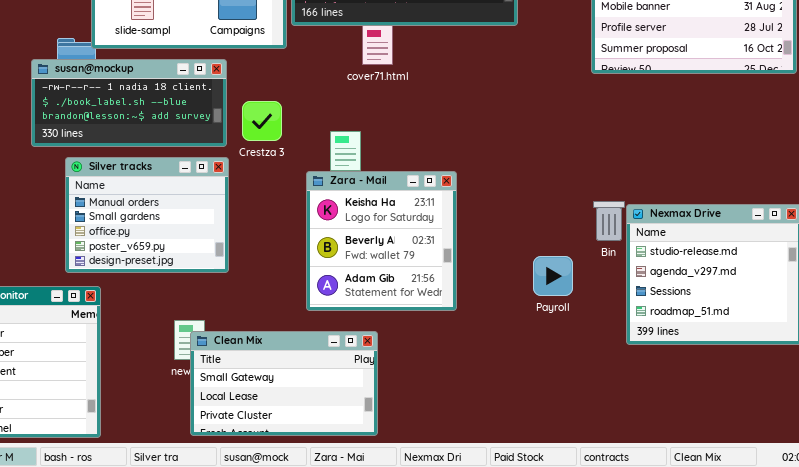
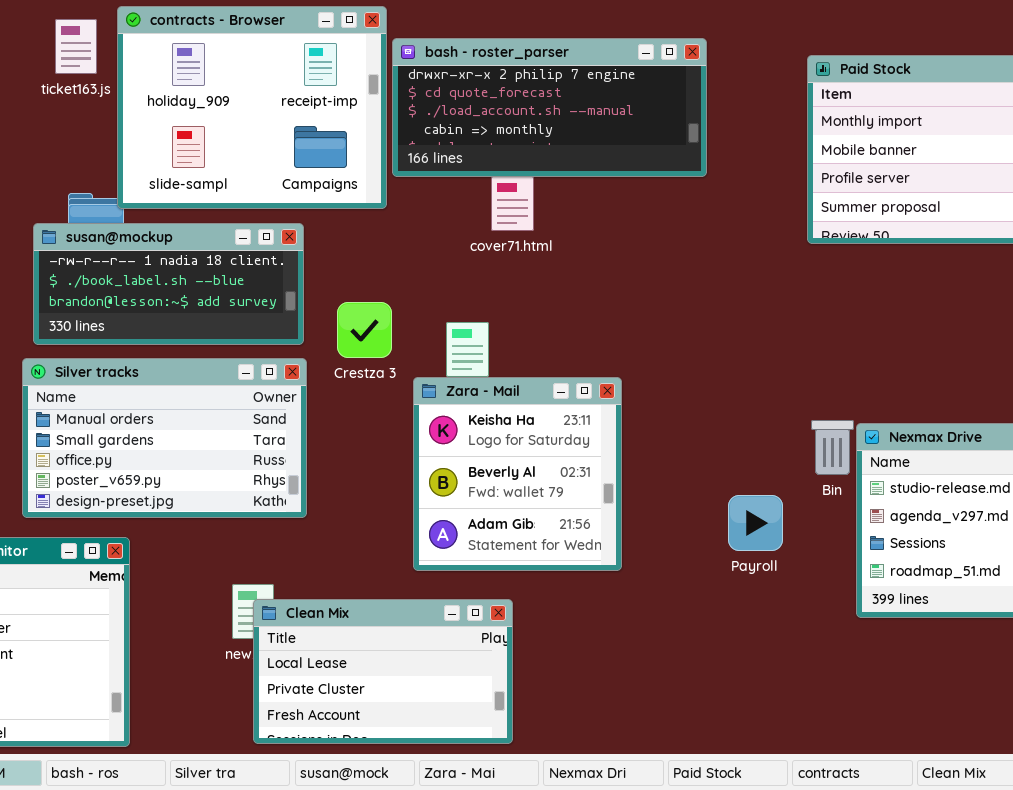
Crestza 3: [242,101,282,141] -> [337,302,392,358], moved
Silver tracks: [65,157,229,273] -> [22,358,307,518], resized
Clean Mix: [190,331,378,436] -> [253,599,513,744], scrolled down 1 row

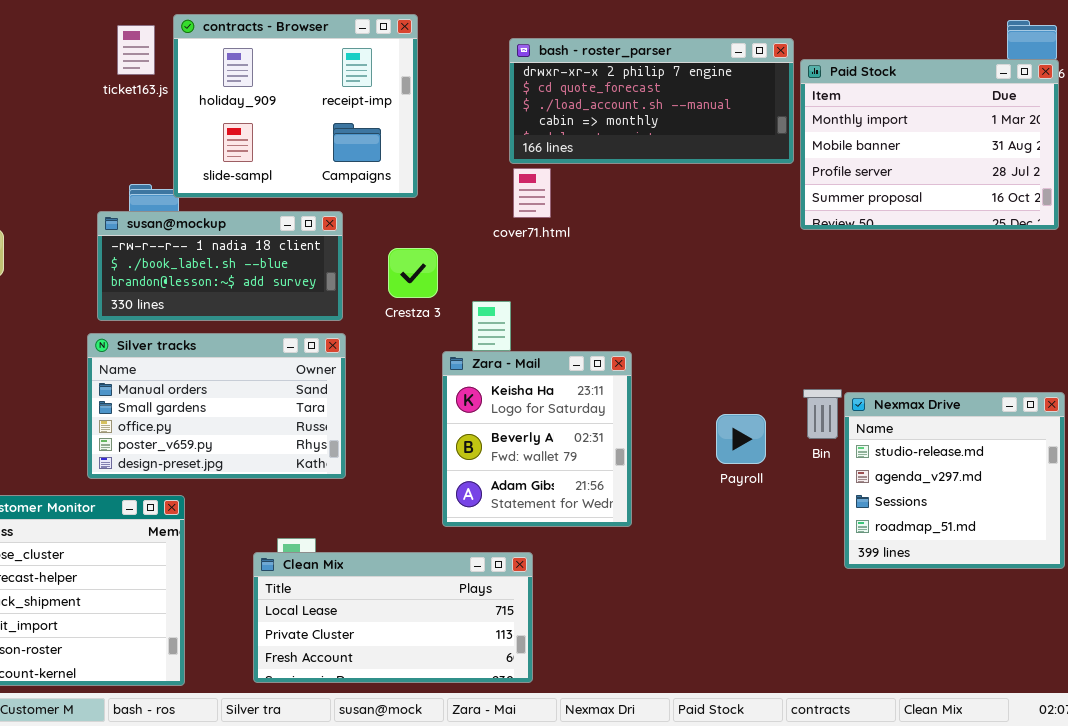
bash - roster_parser: [392,38,707,177] -> [509,38,794,164], moved
Crestza 3: [337,302,392,358] -> [388,248,438,298], moved
Payroll: [728,495,783,551] -> [716,414,766,464], moved
Clean Mix: [253,599,513,744] -> [253,552,533,683], resized

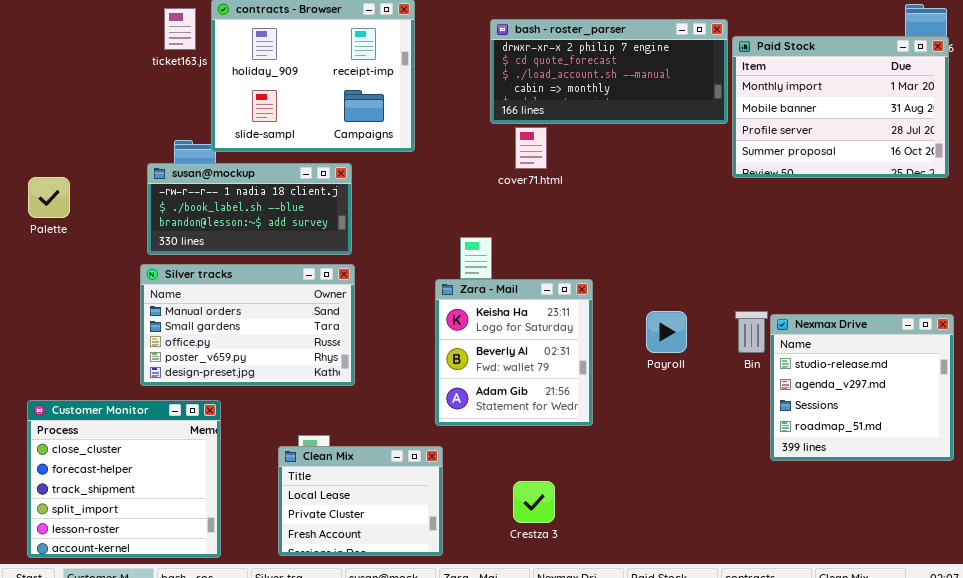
cover71.html: [513,168,551,218] -> [515,127,547,169], moved
Crestza 3: [388,248,438,298] -> [513,481,555,523], moved
Payroll: [716,414,766,464] -> [646,311,687,353], moved
Clean Mix: [253,552,533,683] -> [278,446,443,556], resized

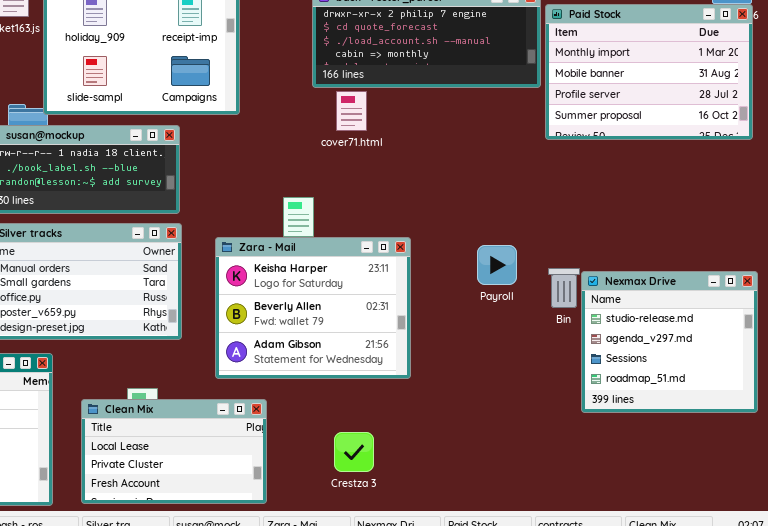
Zara - Mail: [435,279,593,426] -> [215,237,411,379], resized
Payroll: [646,311,687,353] -> [477,245,517,285], moved
Clean Mix: [278,446,443,556] -> [81,399,267,504], resized

